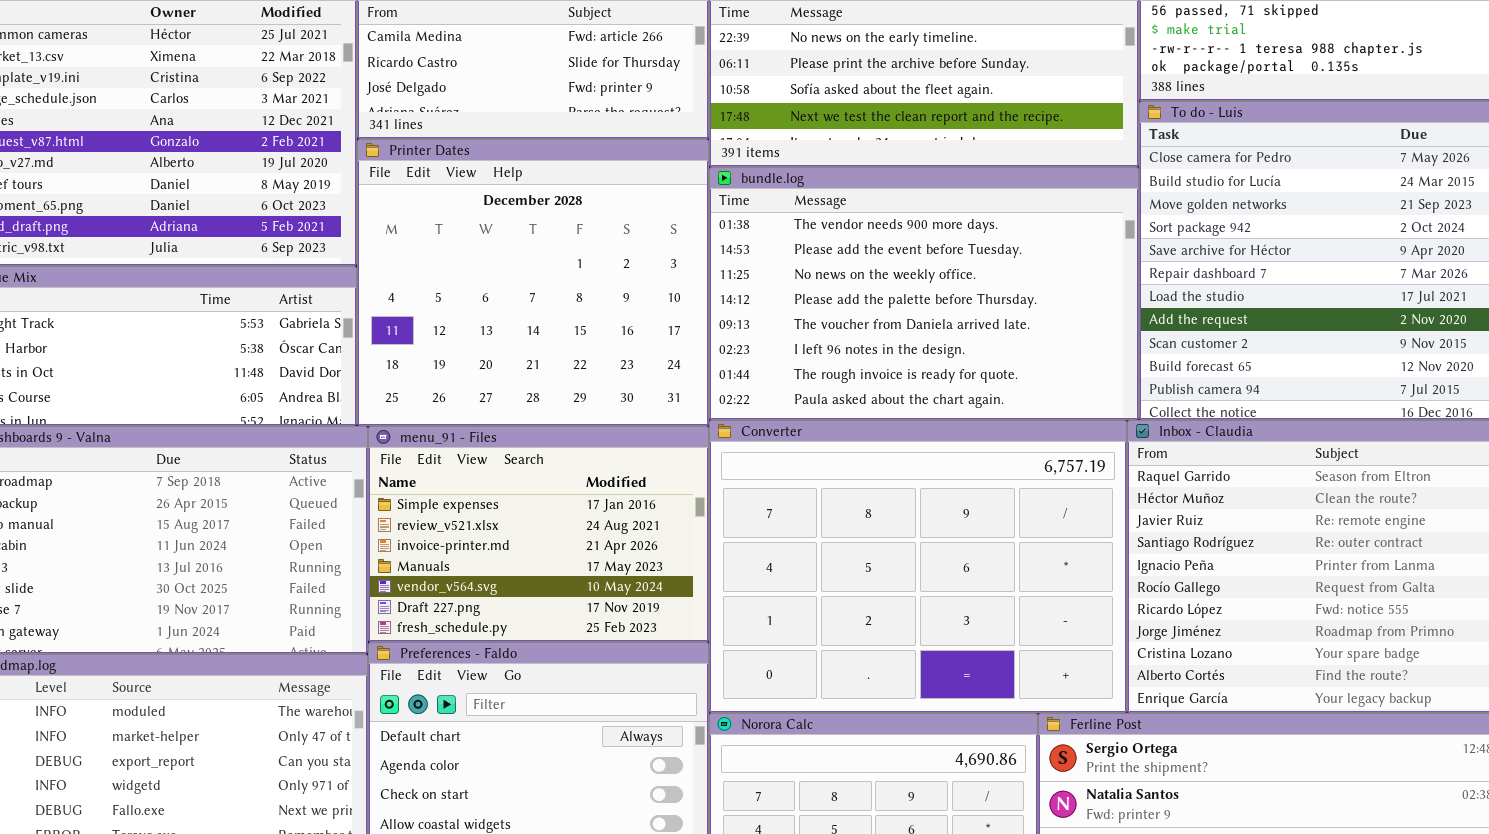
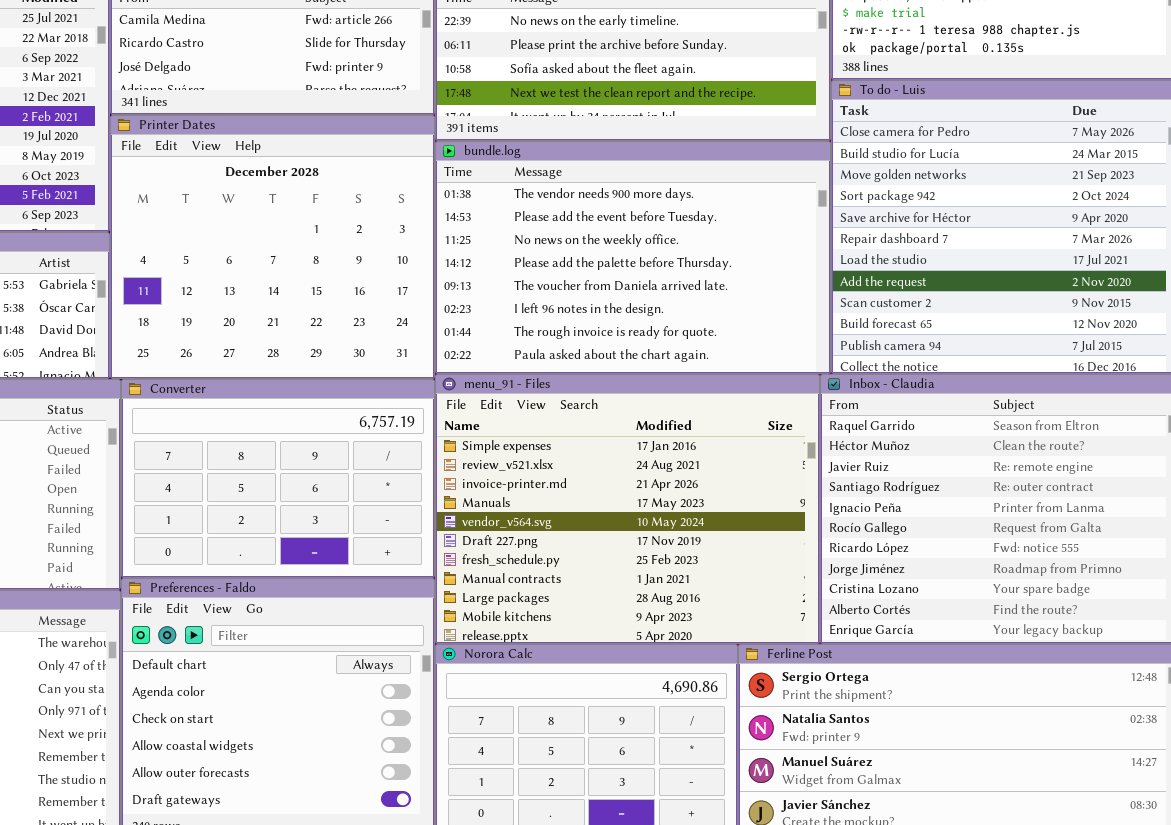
Converter: [709,420,1127,713] -> [121,379,435,578], moved, resized
menu_91 - Files: [368,426,709,642] -> [435,374,820,644], moved, resized

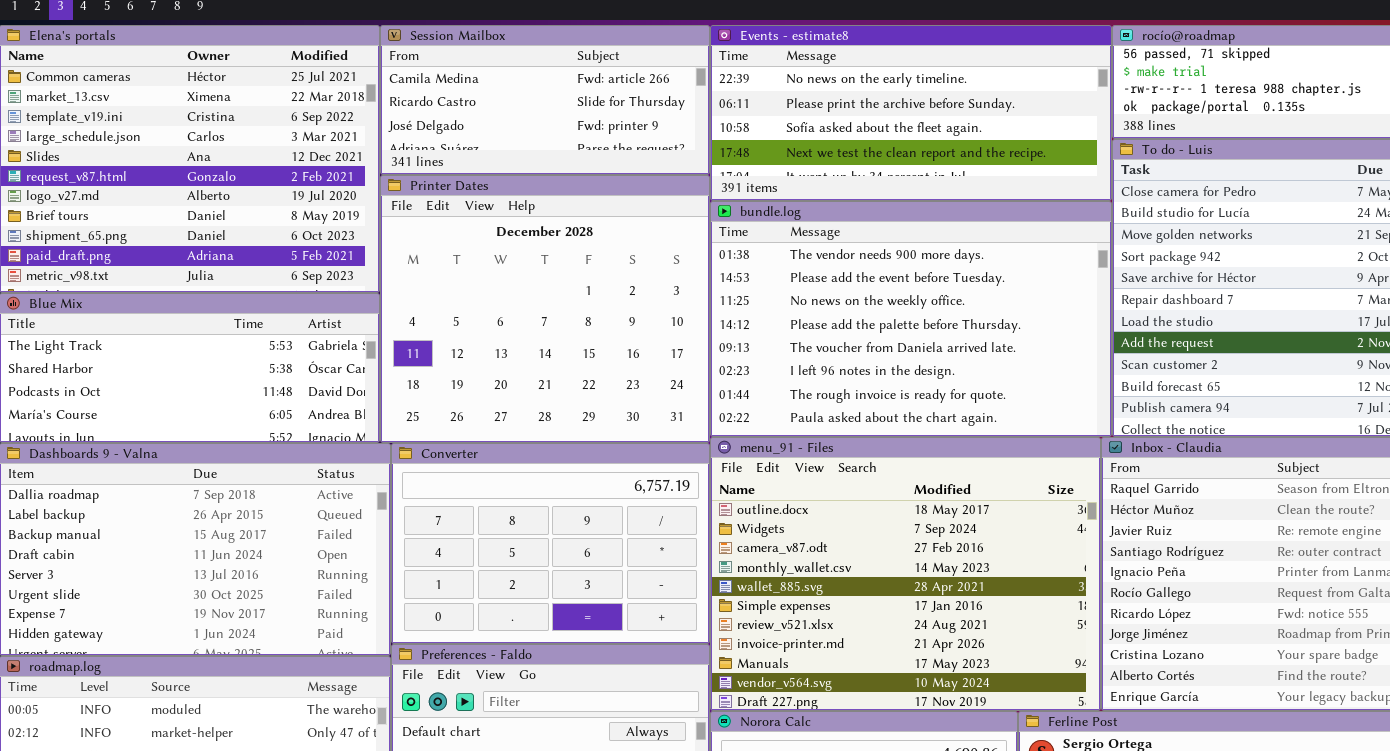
menu_91 - Files: [435,374,820,644] -> [710,437,1101,711], scrolled up 5 rows

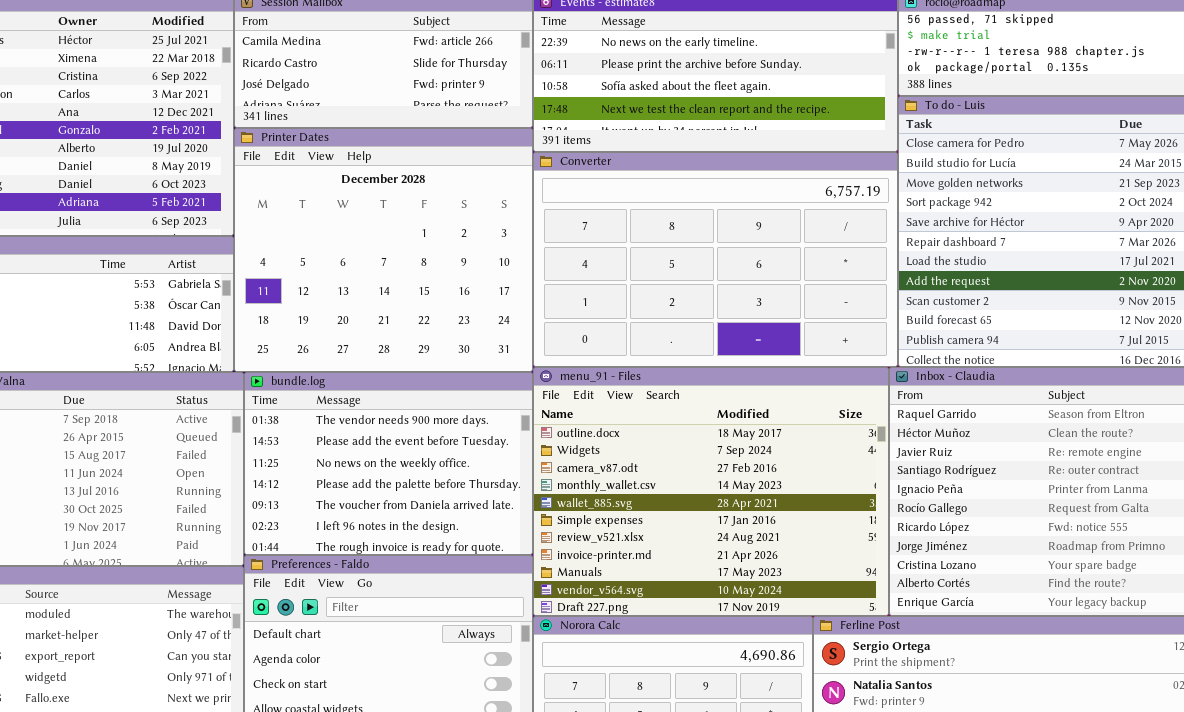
bundle.log: [710,201,1112,437] -> [244,372,533,555], moved, resized
Converter: [391,443,710,644] -> [533,152,898,367], moved, resized

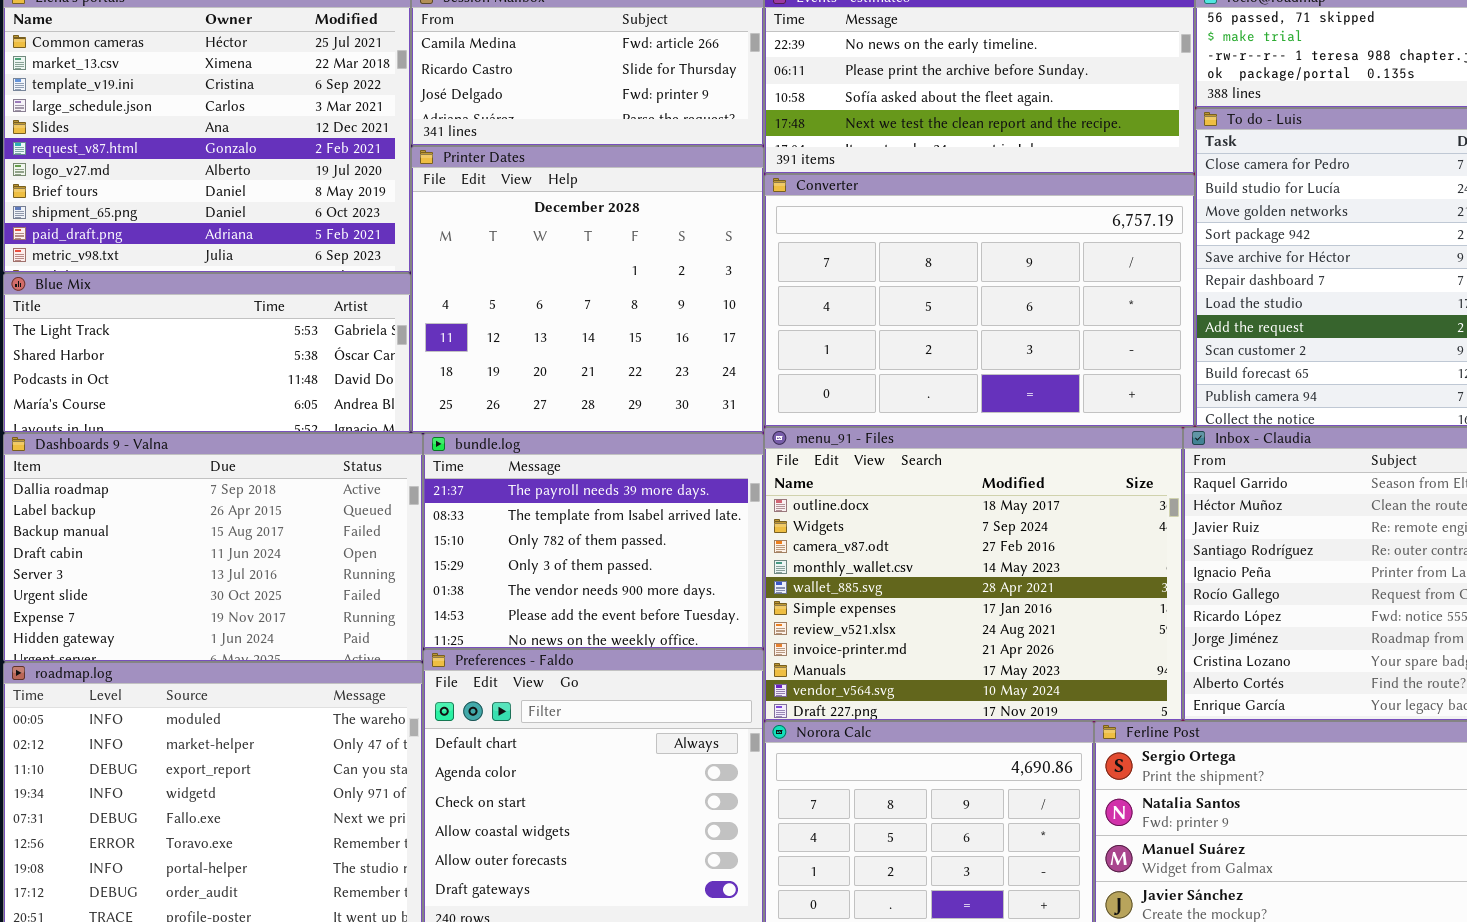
bundle.log: [244,372,533,555] -> [423,433,764,649], scrolled up 4 rows

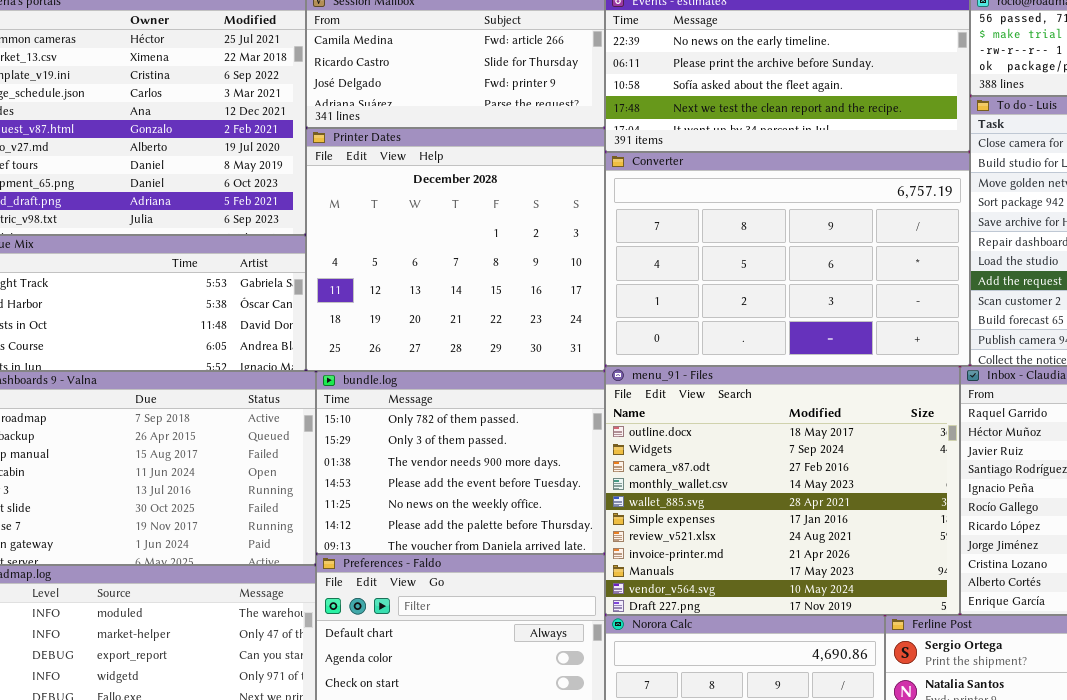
bundle.log: [423,433,764,649] -> [316,371,605,554], scrolled down 2 rows

